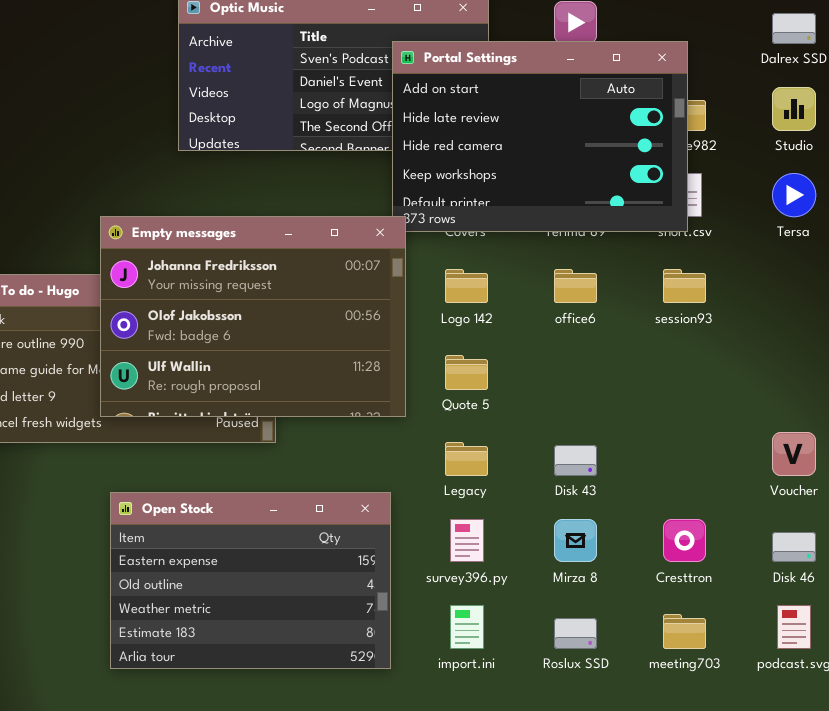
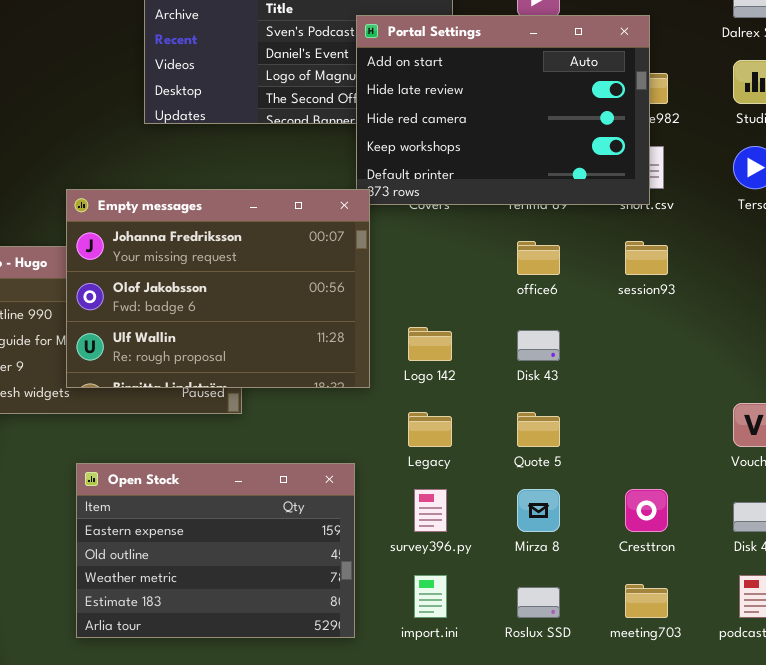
Logo 142: [445,269,488,303] -> [408,327,452,361], moved
Quote 5: [445,355,488,390] -> [517,412,560,447], moved
Disk 43: [554,445,597,476] -> [517,330,560,361], moved

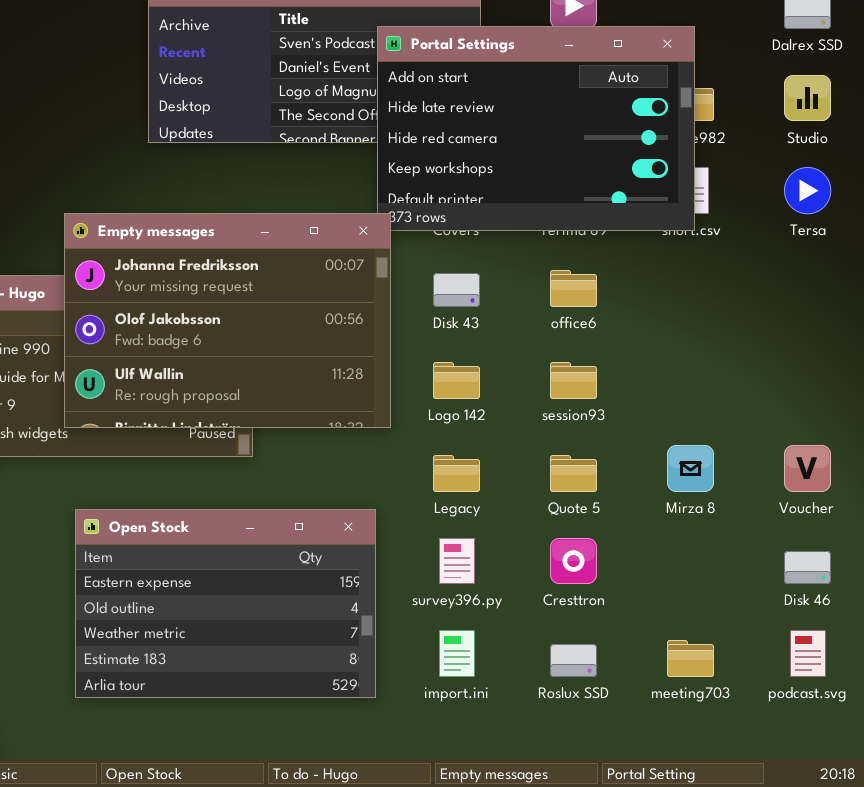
session93: [625,241,668,275] -> [550,362,597,399], moved
Disk 43: [517,330,560,361] -> [433,273,480,307], moved
Mirza 8: [517,489,560,532] -> [667,445,714,492], moved
Cresttron: [625,489,668,532] -> [550,538,597,584], moved

